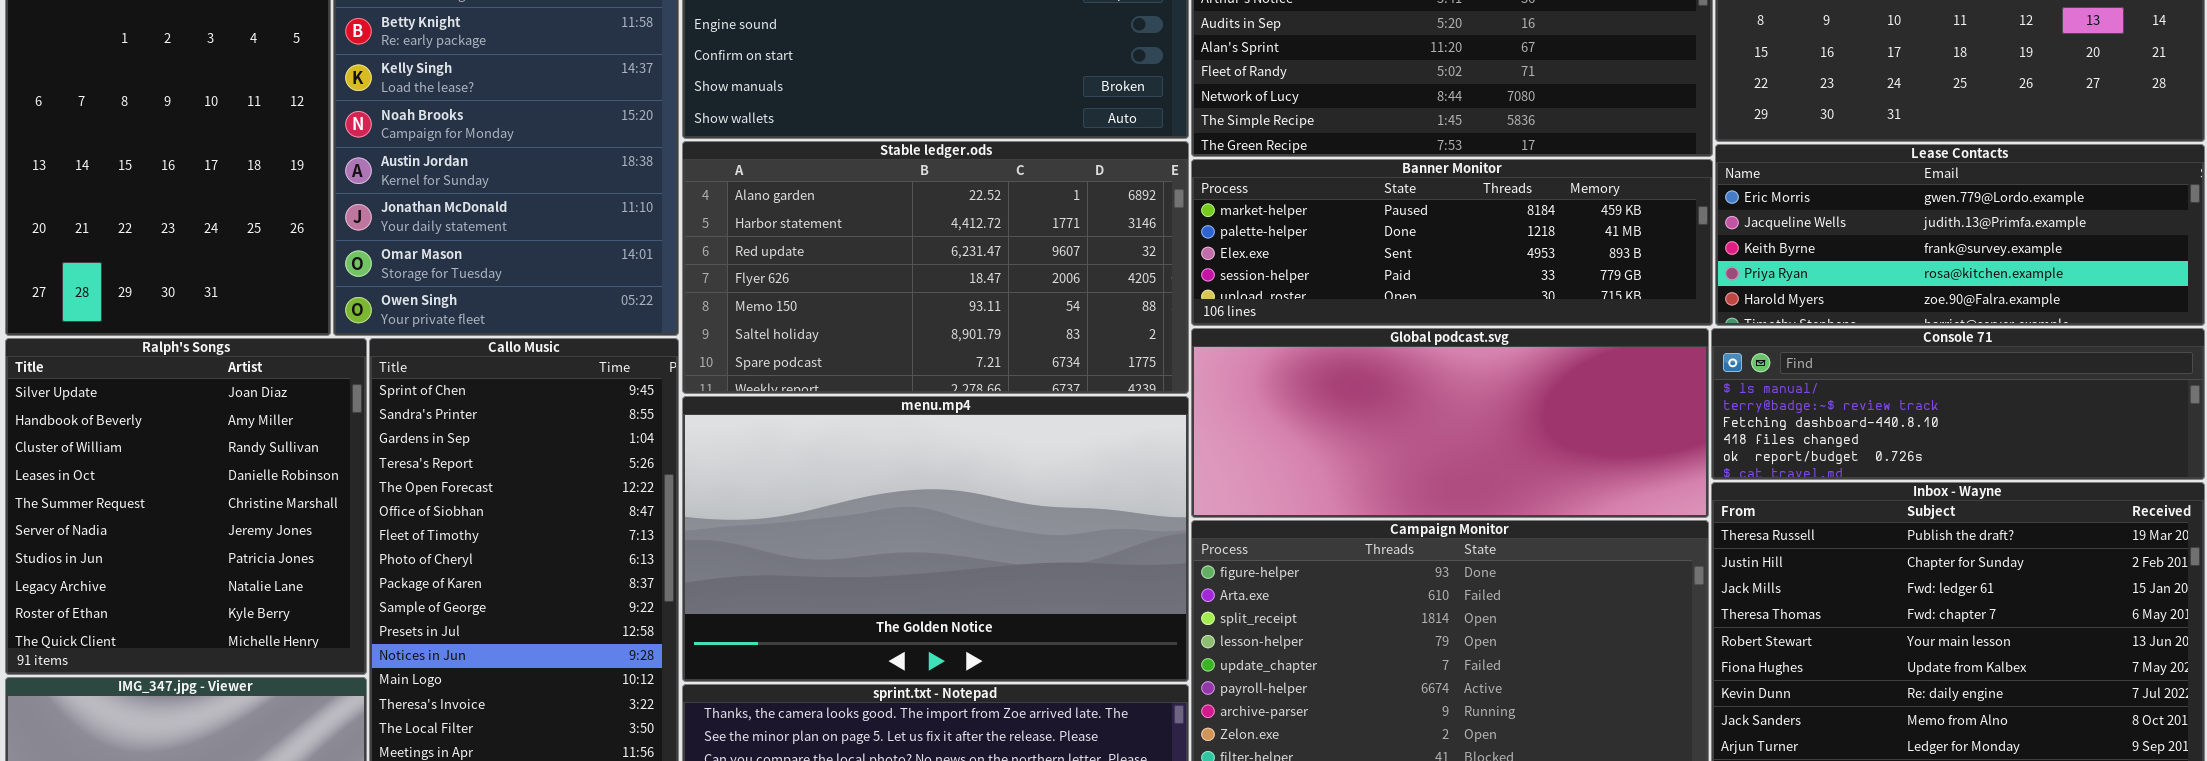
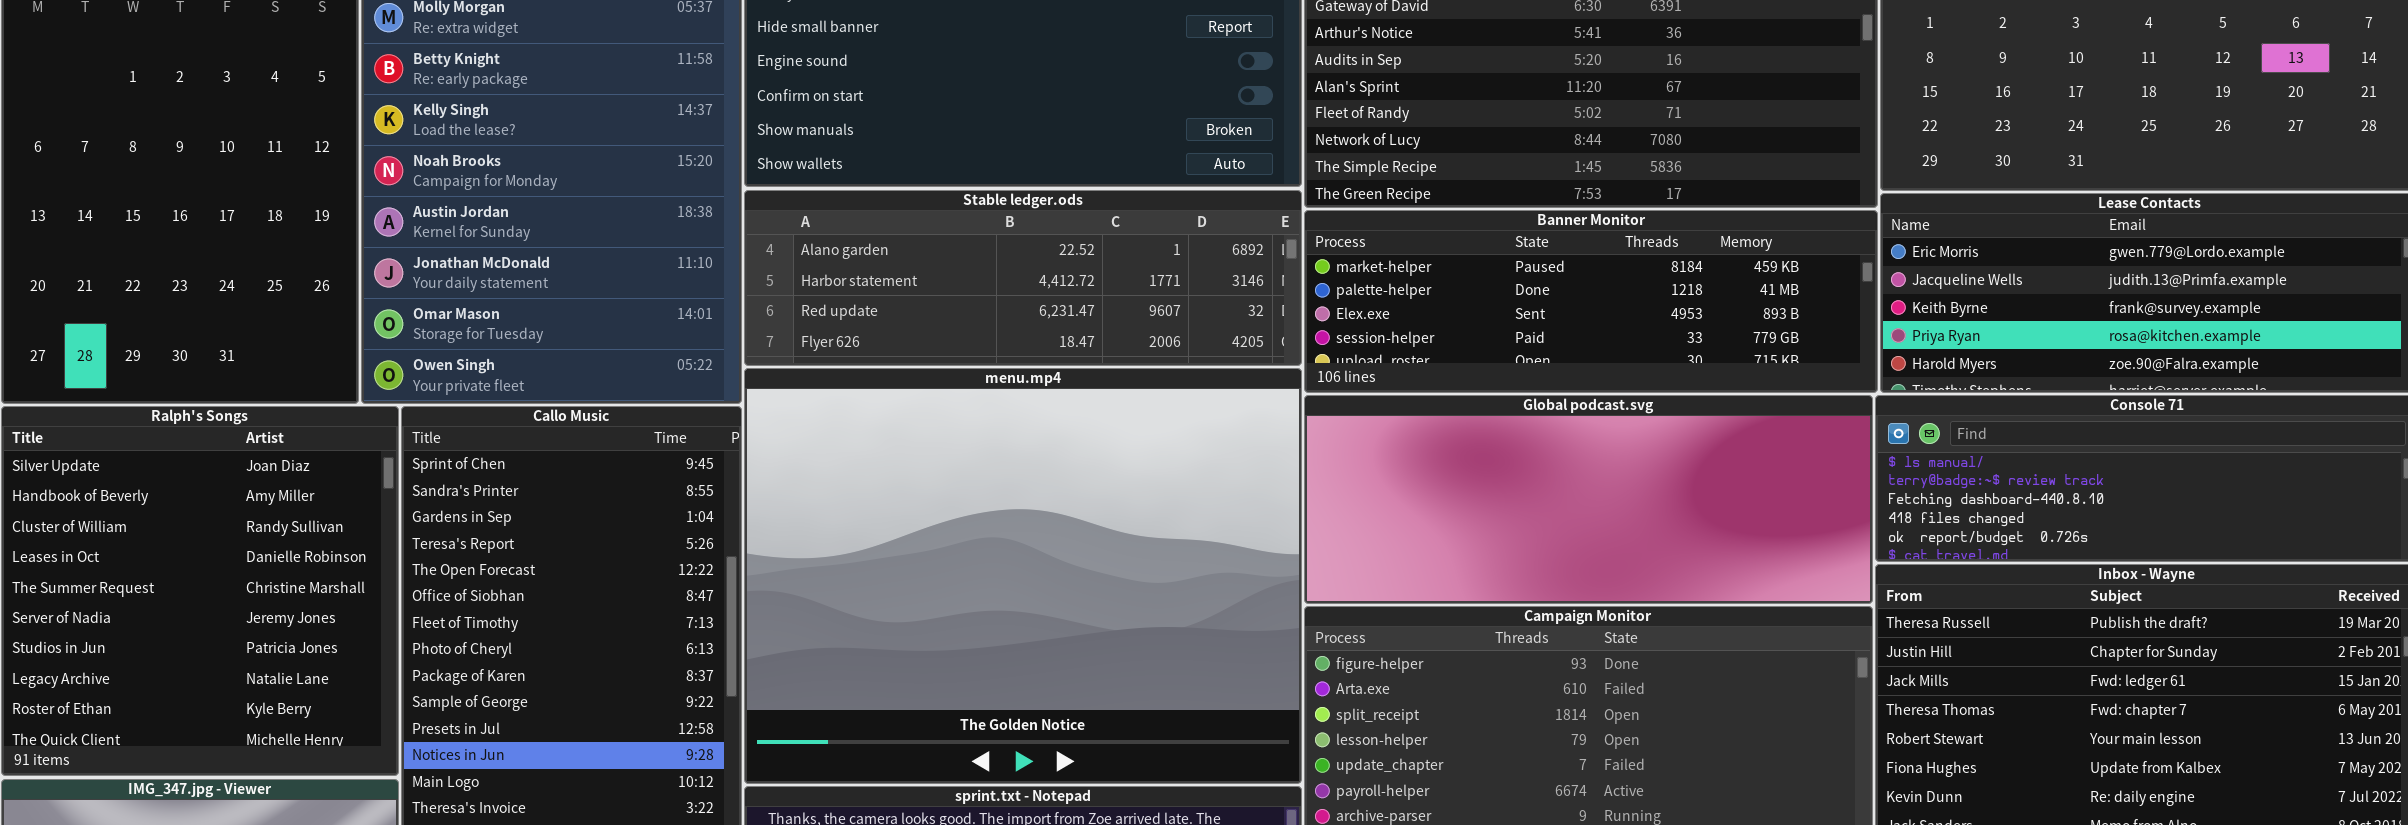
Stable ledger.ods: [682,141,1189,394] -> [744,190,1302,366], resized
menu.mp4: [682,396,1189,682] -> [744,368,1302,784], resized

